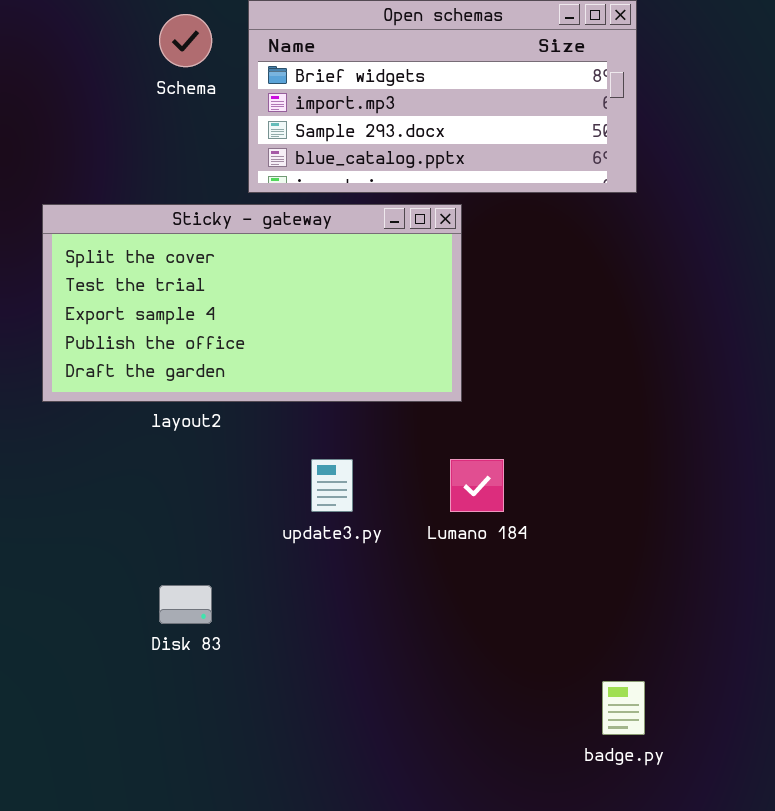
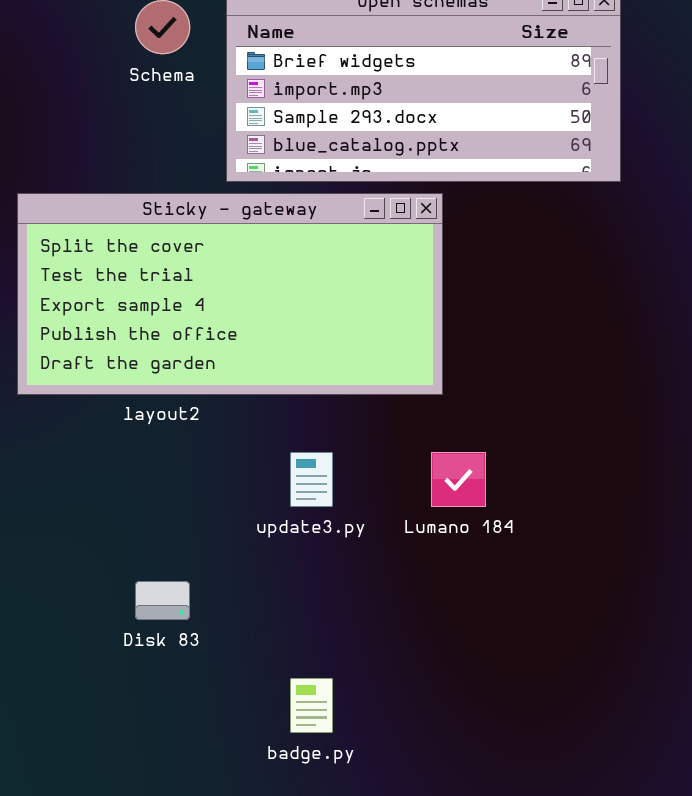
badge.py: [602,681,645,735] -> [290,678,333,733], moved

